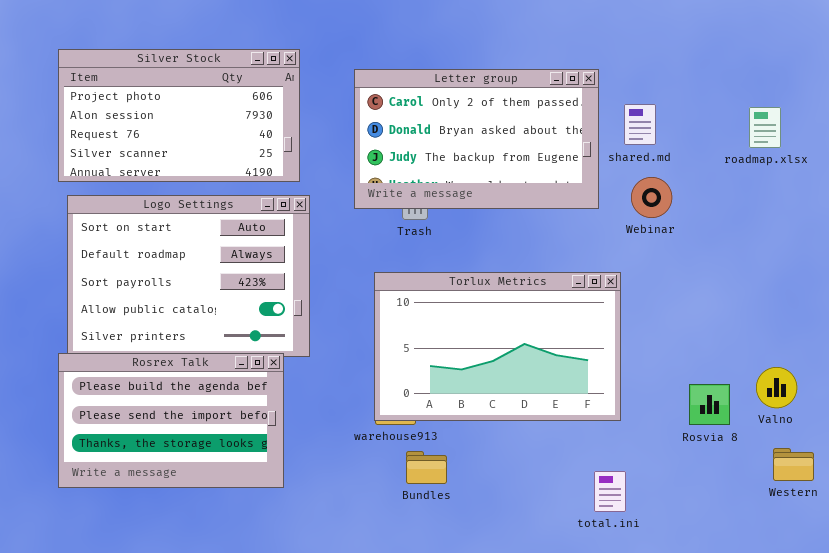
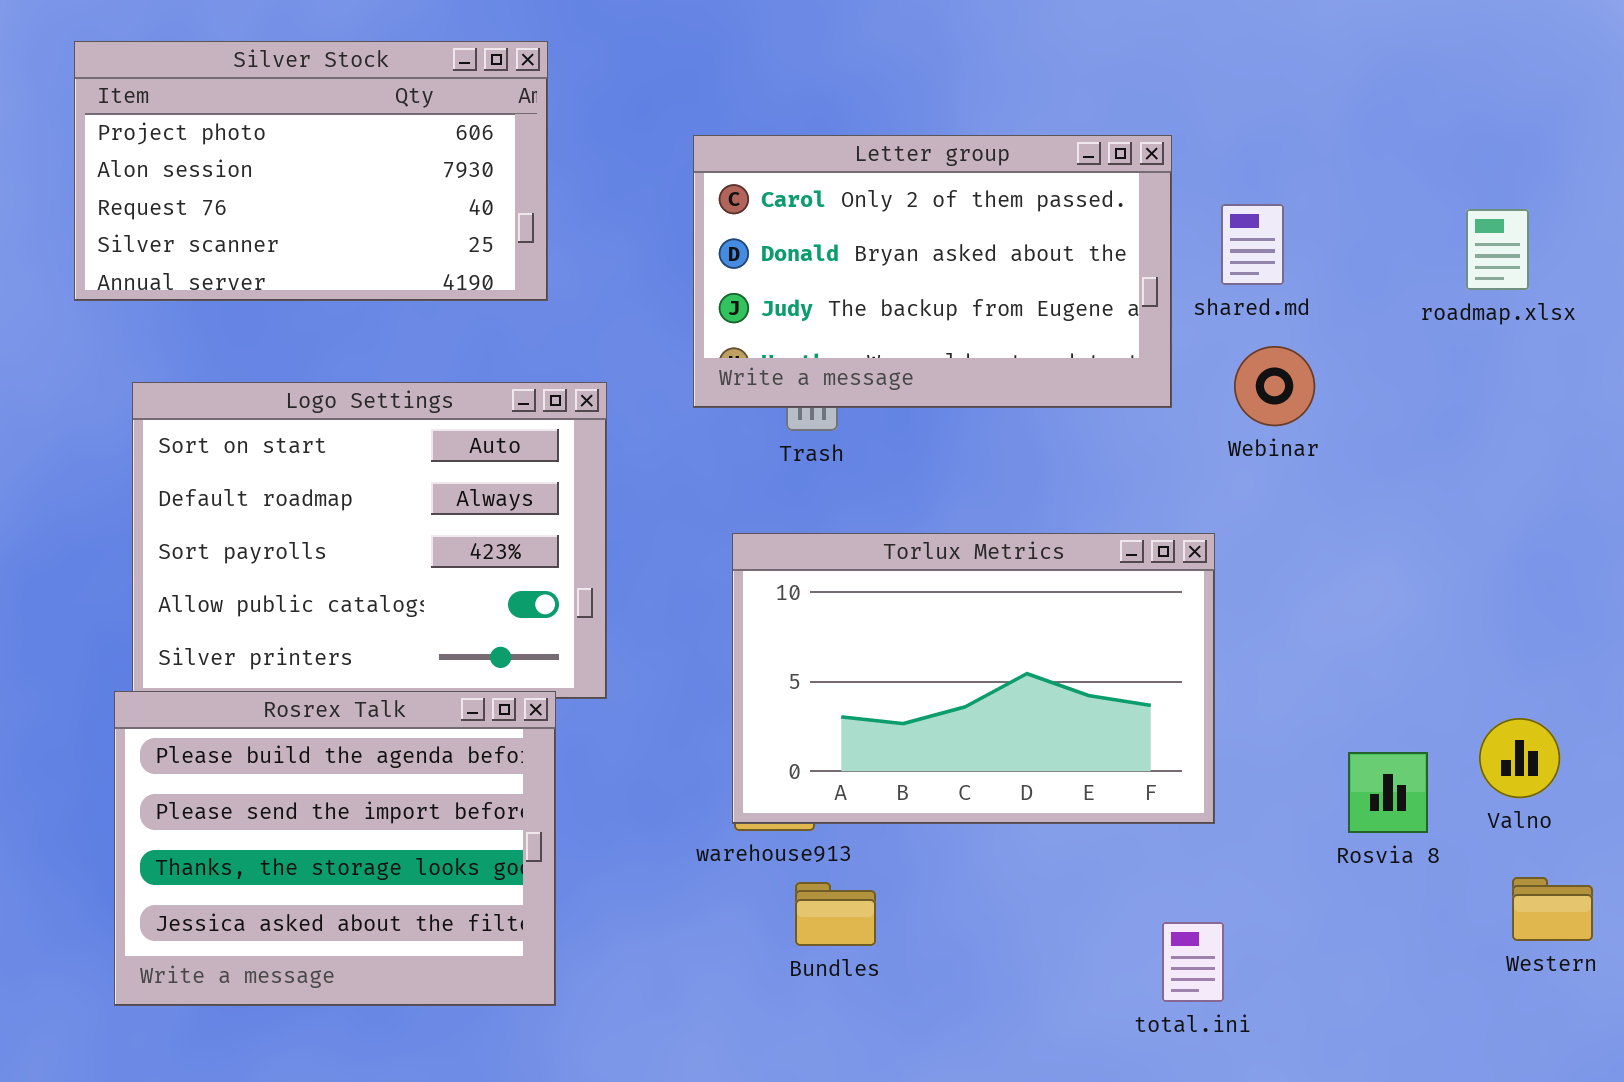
Silver Stock: [58,49,300,182] -> [74,41,548,301], moved
Rosrex Talk: [58,353,284,488] -> [114,691,556,1006], resized

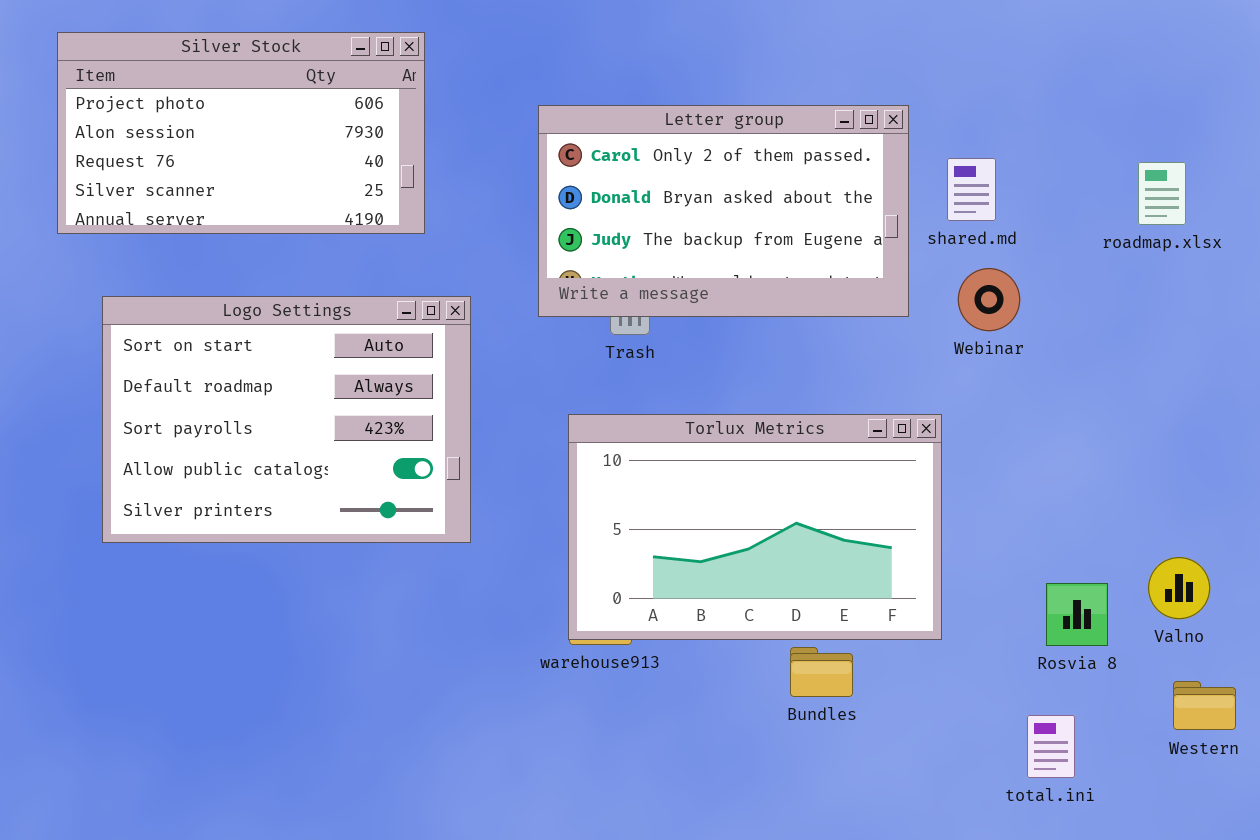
Rosrex Talk: [114,691,556,1006] -> none, closed
Bundles: [795,882,876,946] -> [790,647,853,697], moved
total.ini: [1162,922,1224,1002] -> [1027,715,1075,778], moved

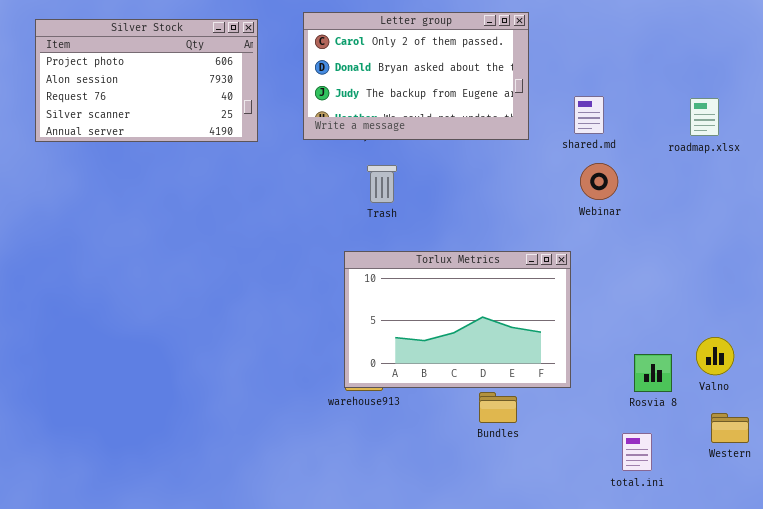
Letter group: [538,105,909,317] -> [303,12,529,140], moved
Logo Settings: [102,296,471,543] -> none, closed

